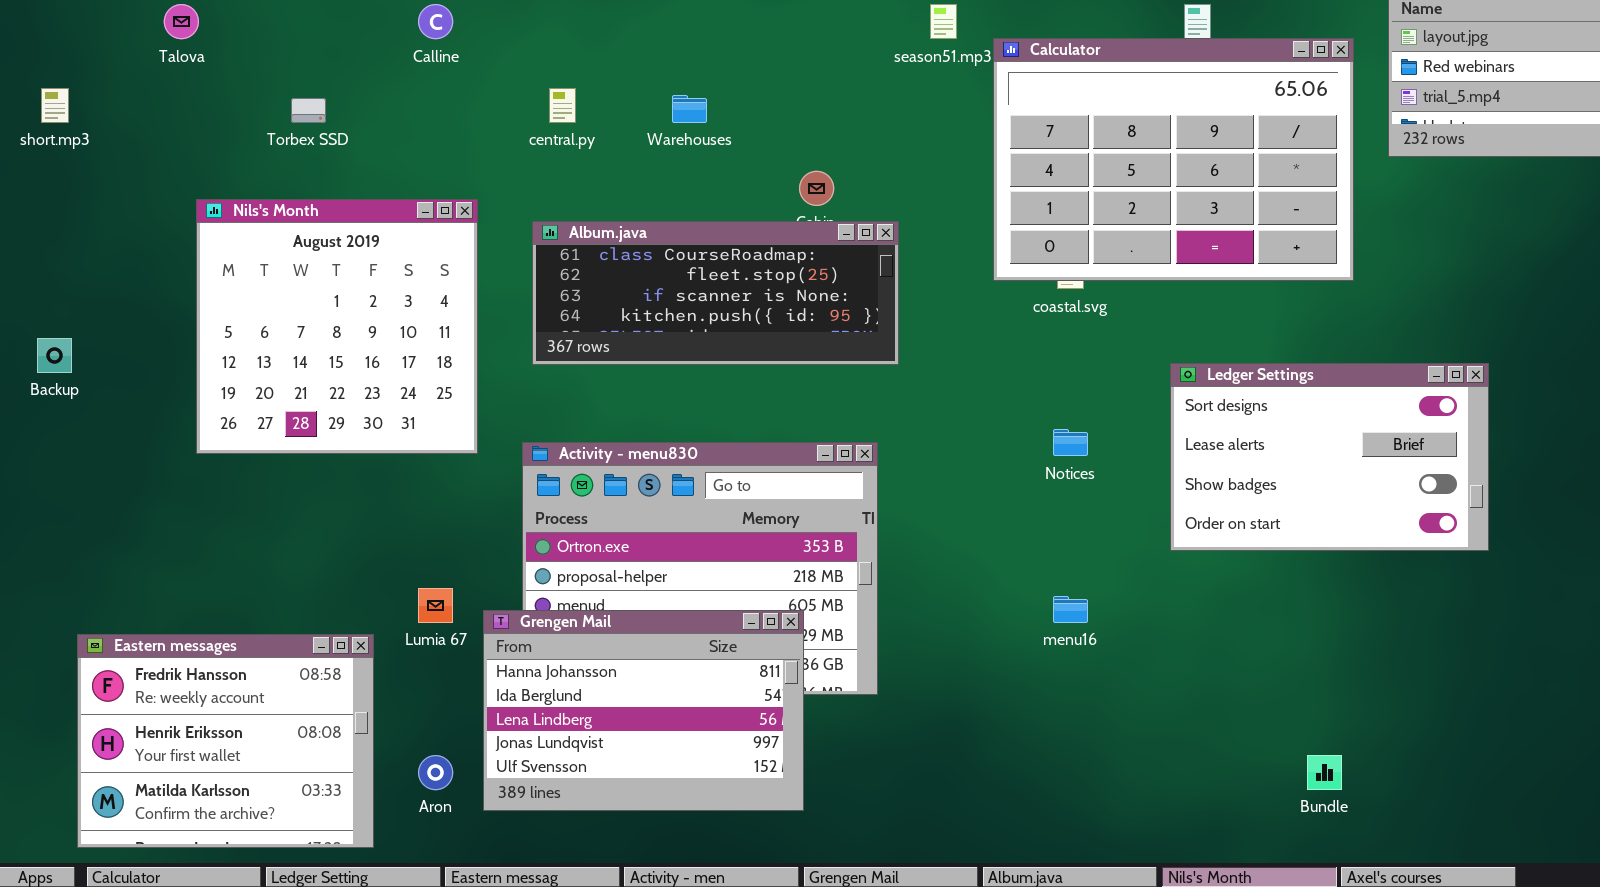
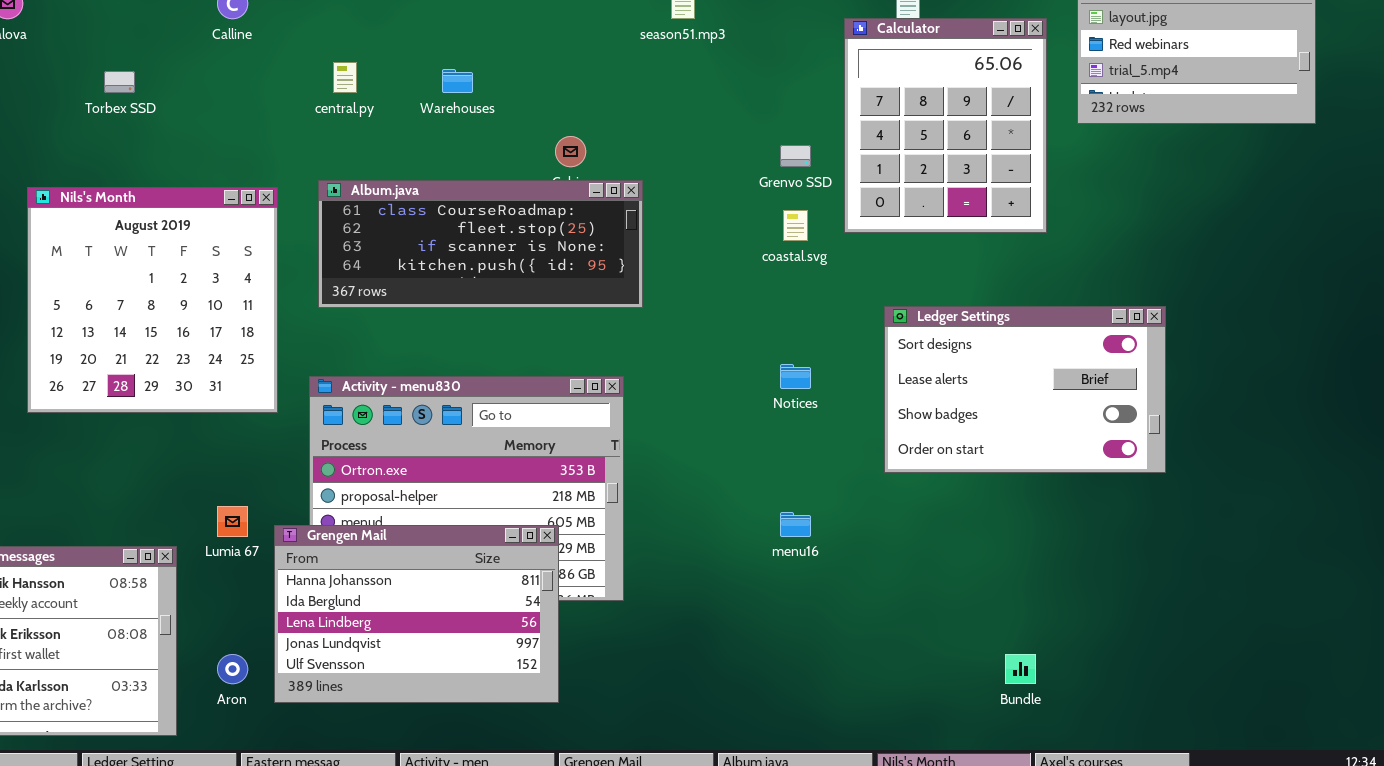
Calculator: [993,38,1354,281] -> [844,18,1047,233], resized
Nils's Month: [196,199,478,454] -> [27,187,278,413], moved

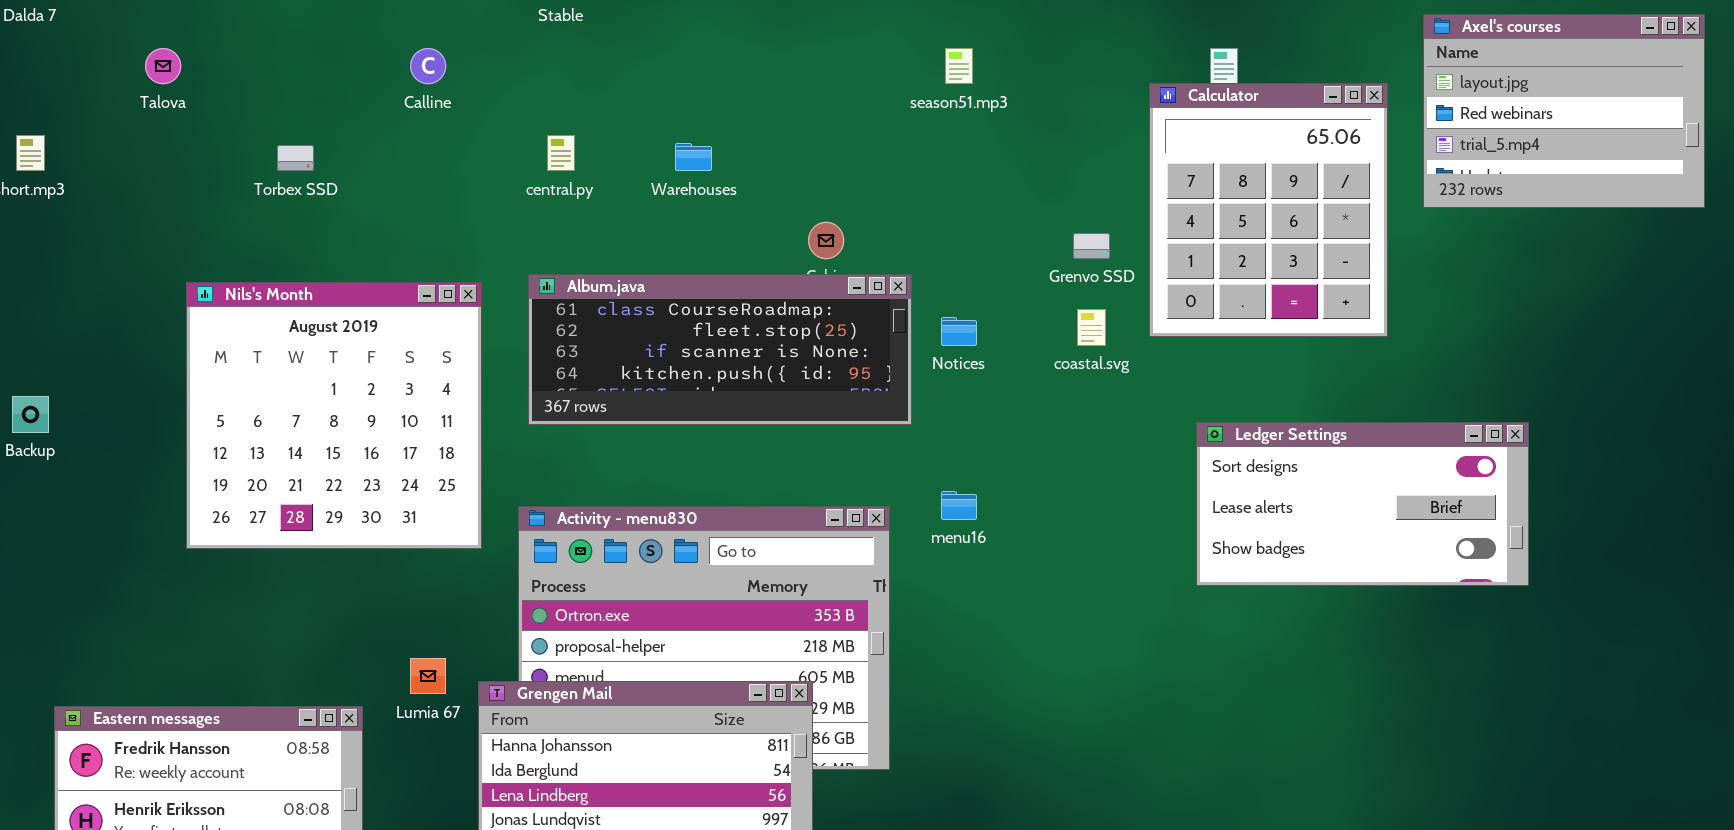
Ledger Settings: [884,306,1166,473] -> [1196,422,1529,586], resized
Notices: [780,364,811,389] -> [941,317,977,346], moved
menu16: [780,512,811,537] -> [941,491,977,520], moved

